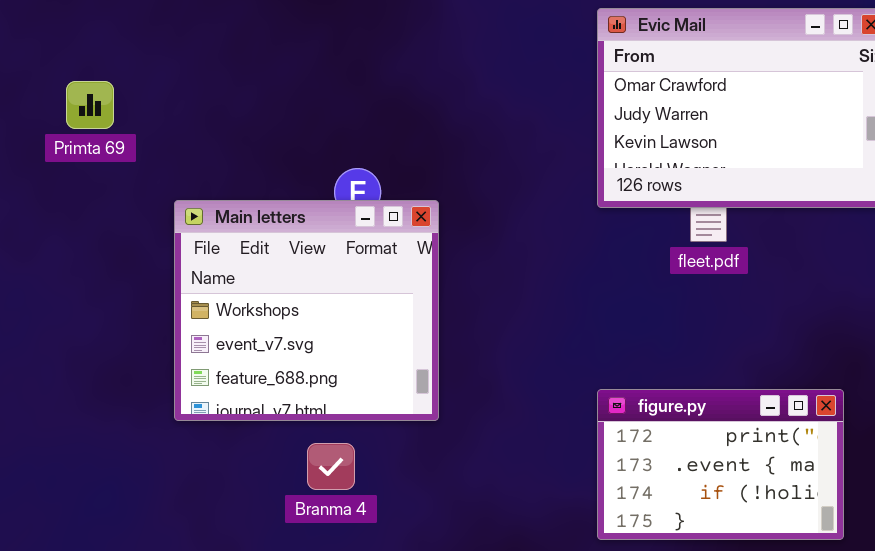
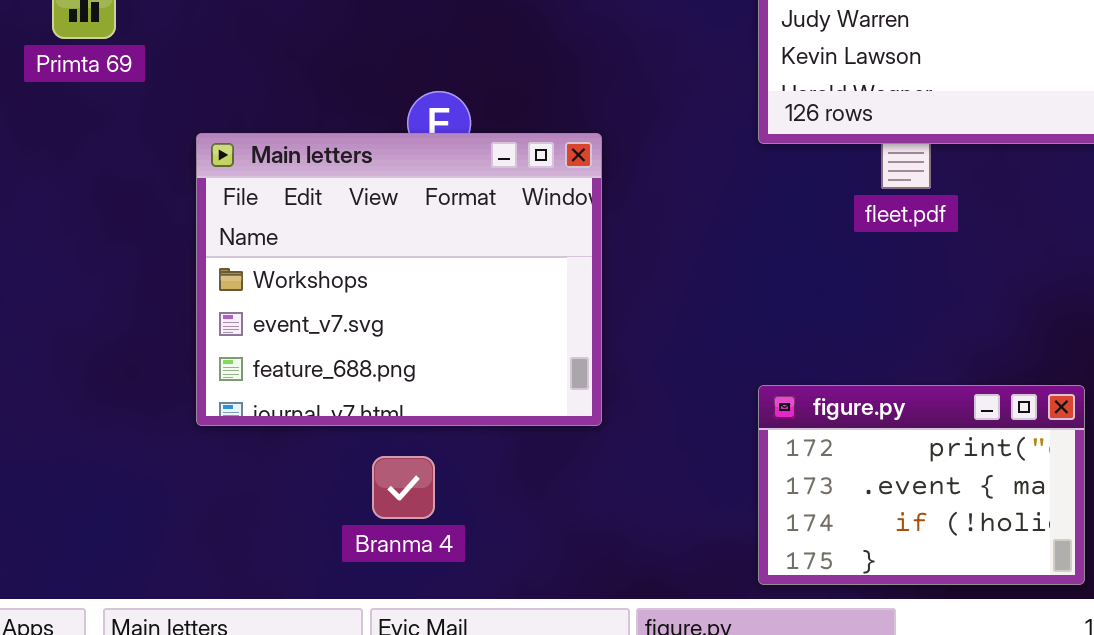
Main letters: [174,200,439,421] -> [196,133,602,426], resized

